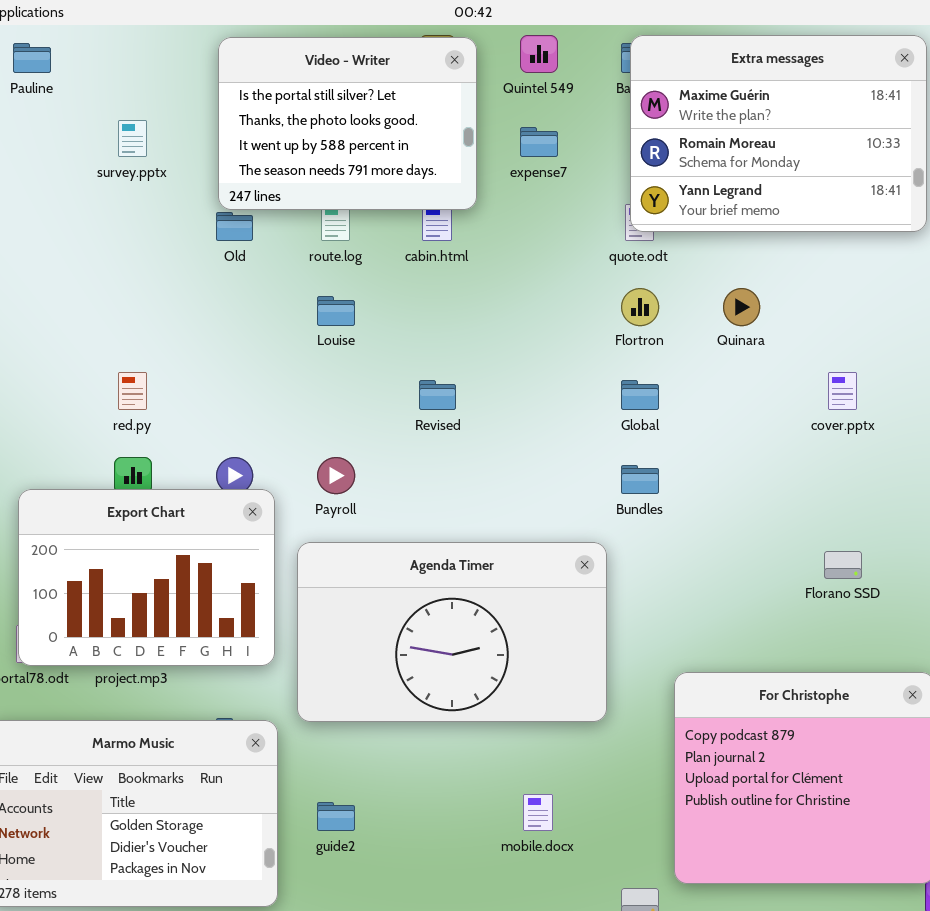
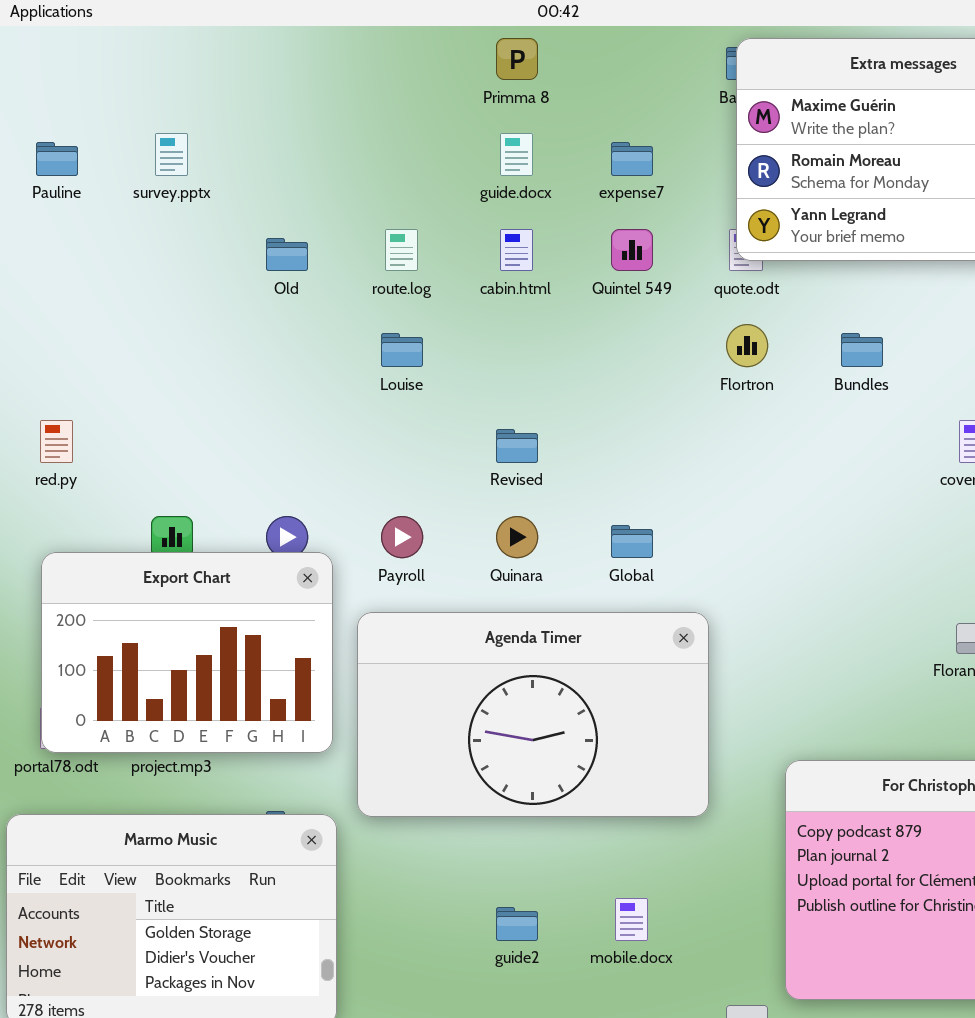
Quintel 549: [520,35,558,73] -> [611,229,653,271], moved
Video - Writer: [218,37,477,210] -> none, closed
Pauline: [13,43,51,73] -> [36,142,78,176], moved
Quinara: [723,288,760,326] -> [496,516,538,558], moved
red.py: [118,372,147,410] -> [40,420,73,463], moved
Global: [621,380,659,410] -> [611,525,653,558], moved
Bundles: [621,465,659,494] -> [841,333,883,367], moved
guide2: [317,802,355,831] -> [496,907,538,941], moved

